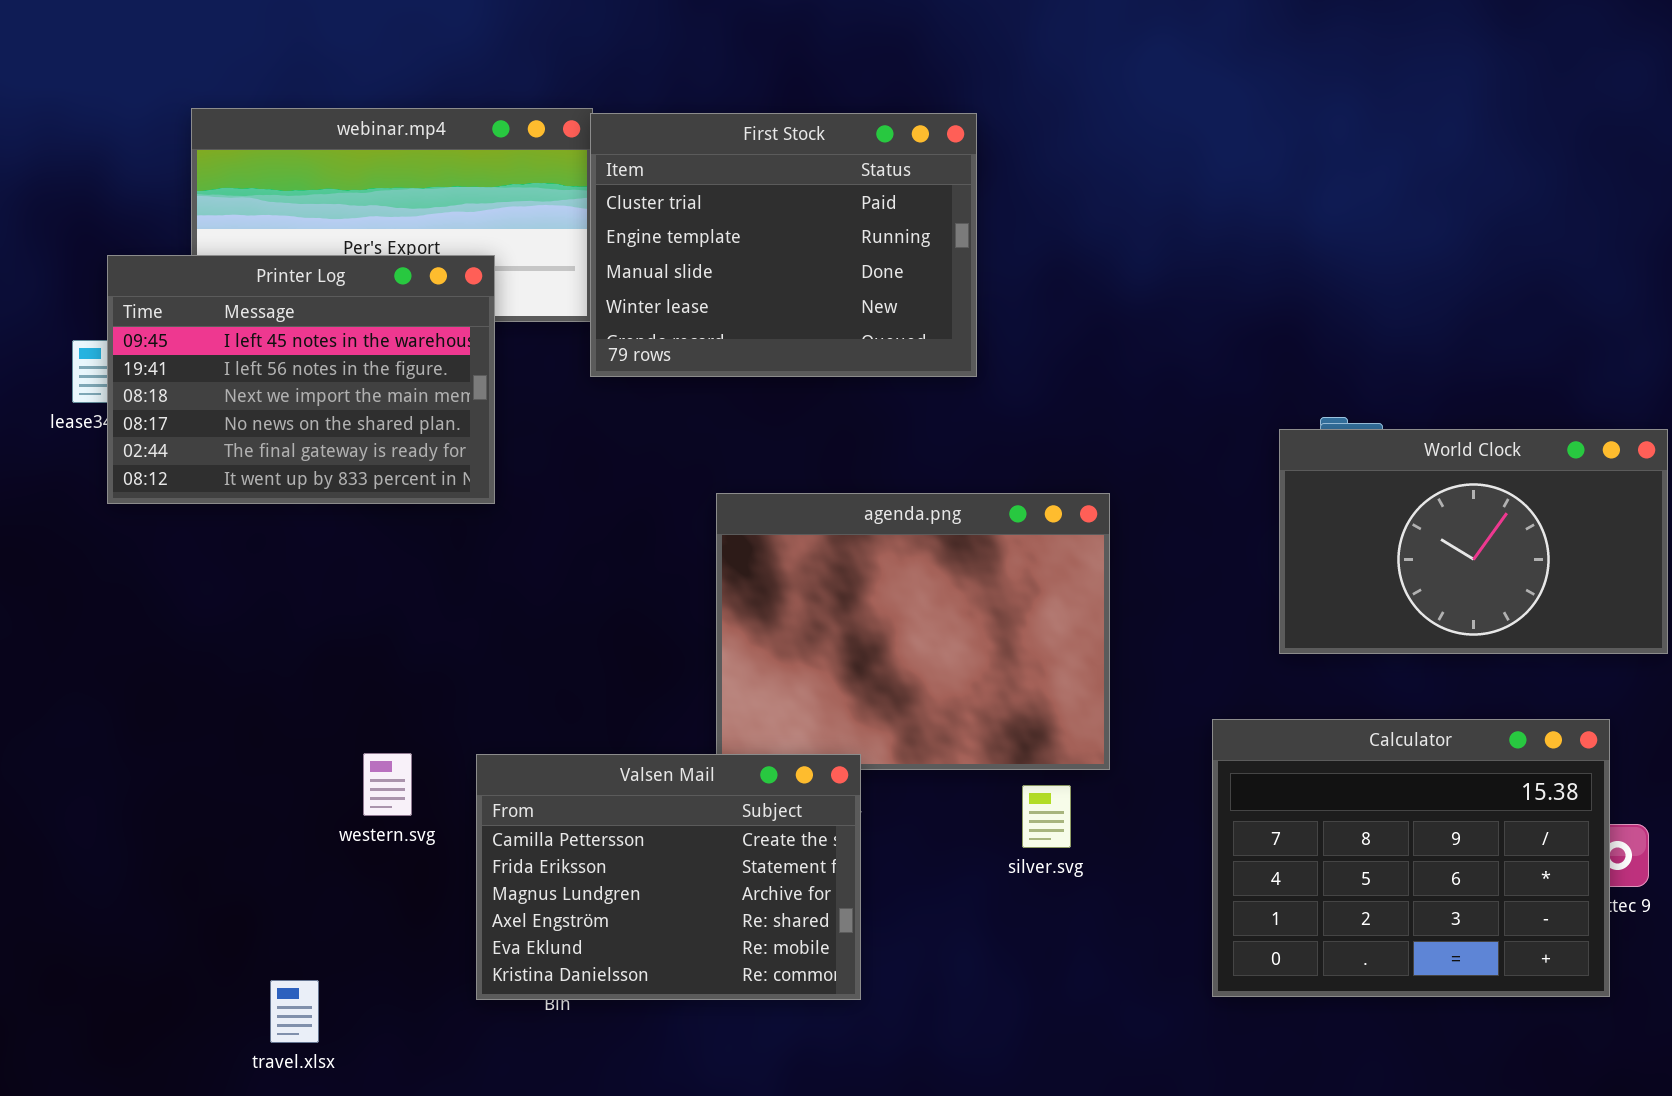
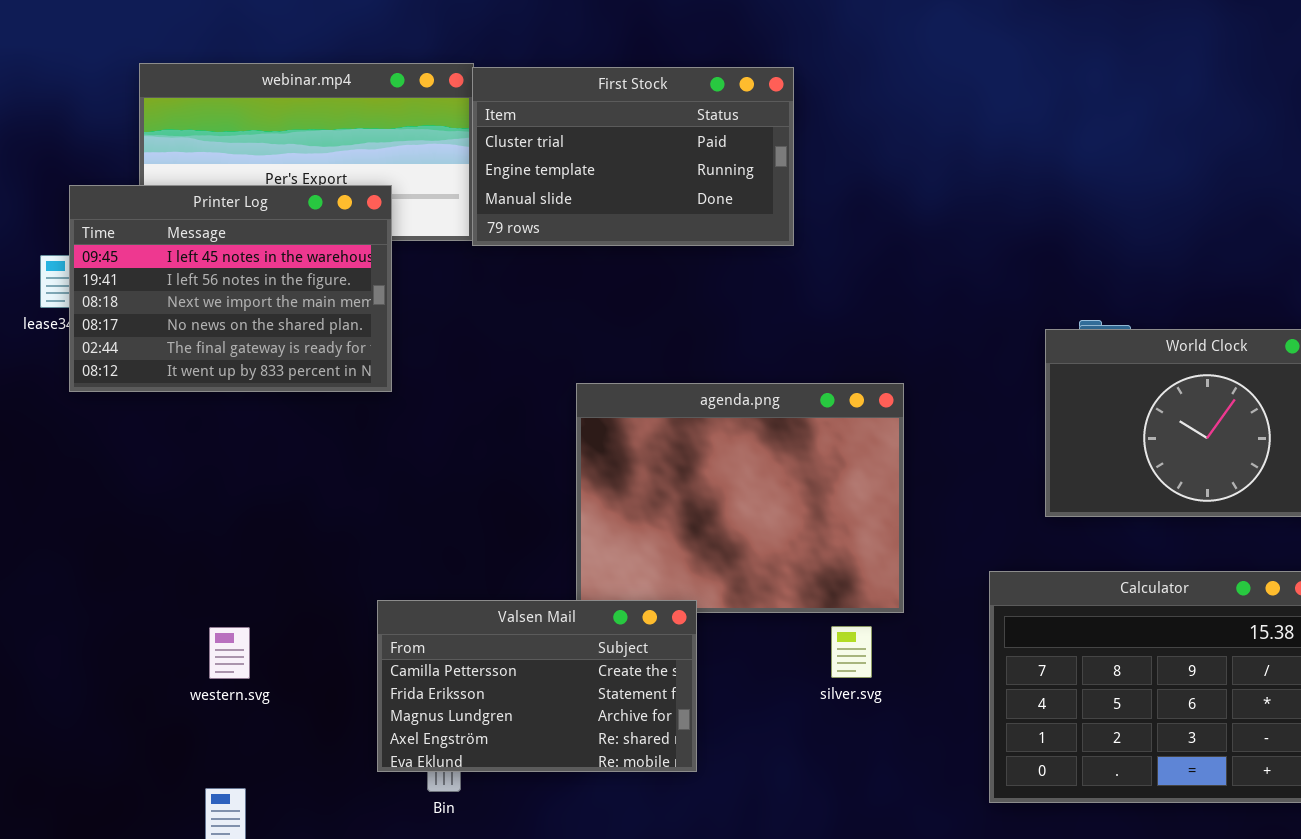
First Stock: [590,113,977,377] -> [472,67,794,246], resized
western.svg: [363,753,412,816] -> [209,627,250,679], moved
Valsen Mail: [476,754,861,1000] -> [377,600,697,772], resized

